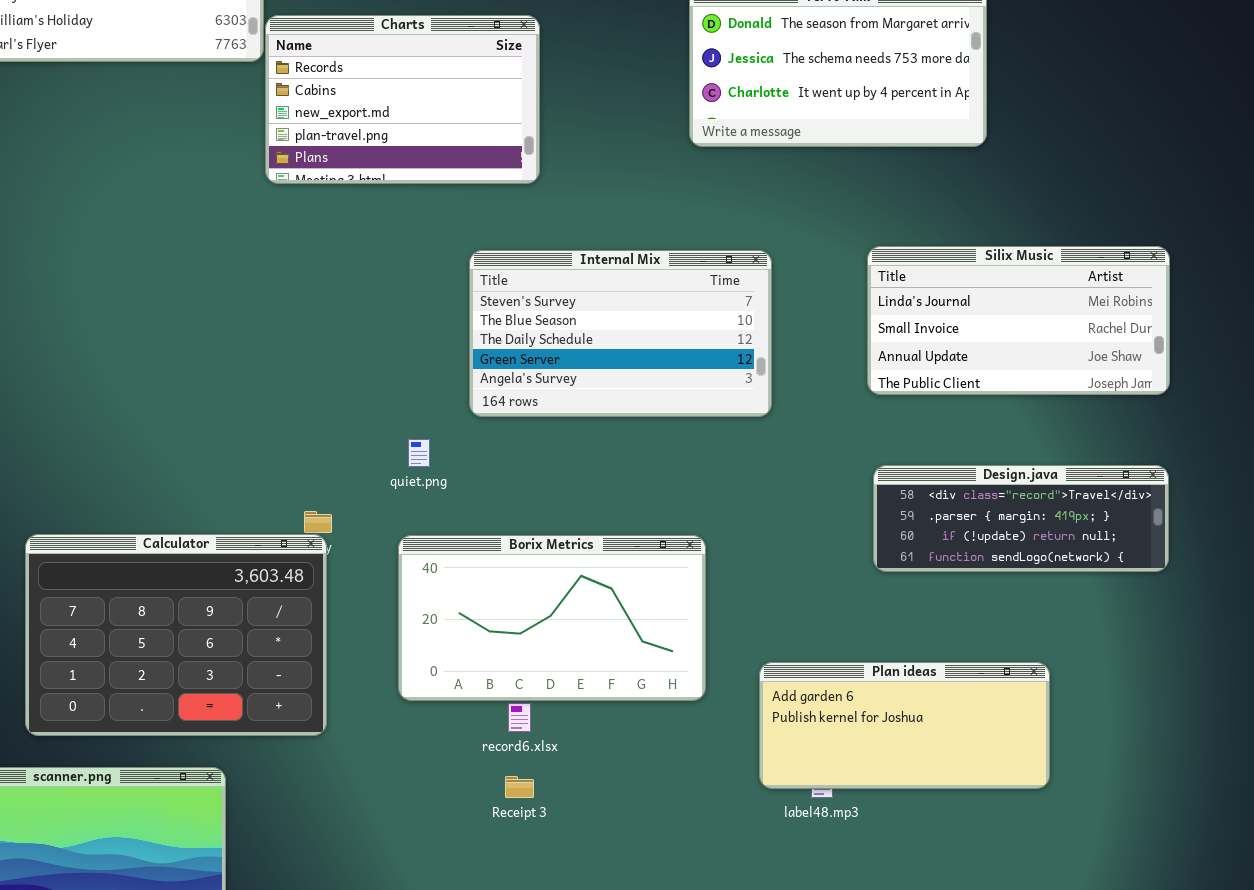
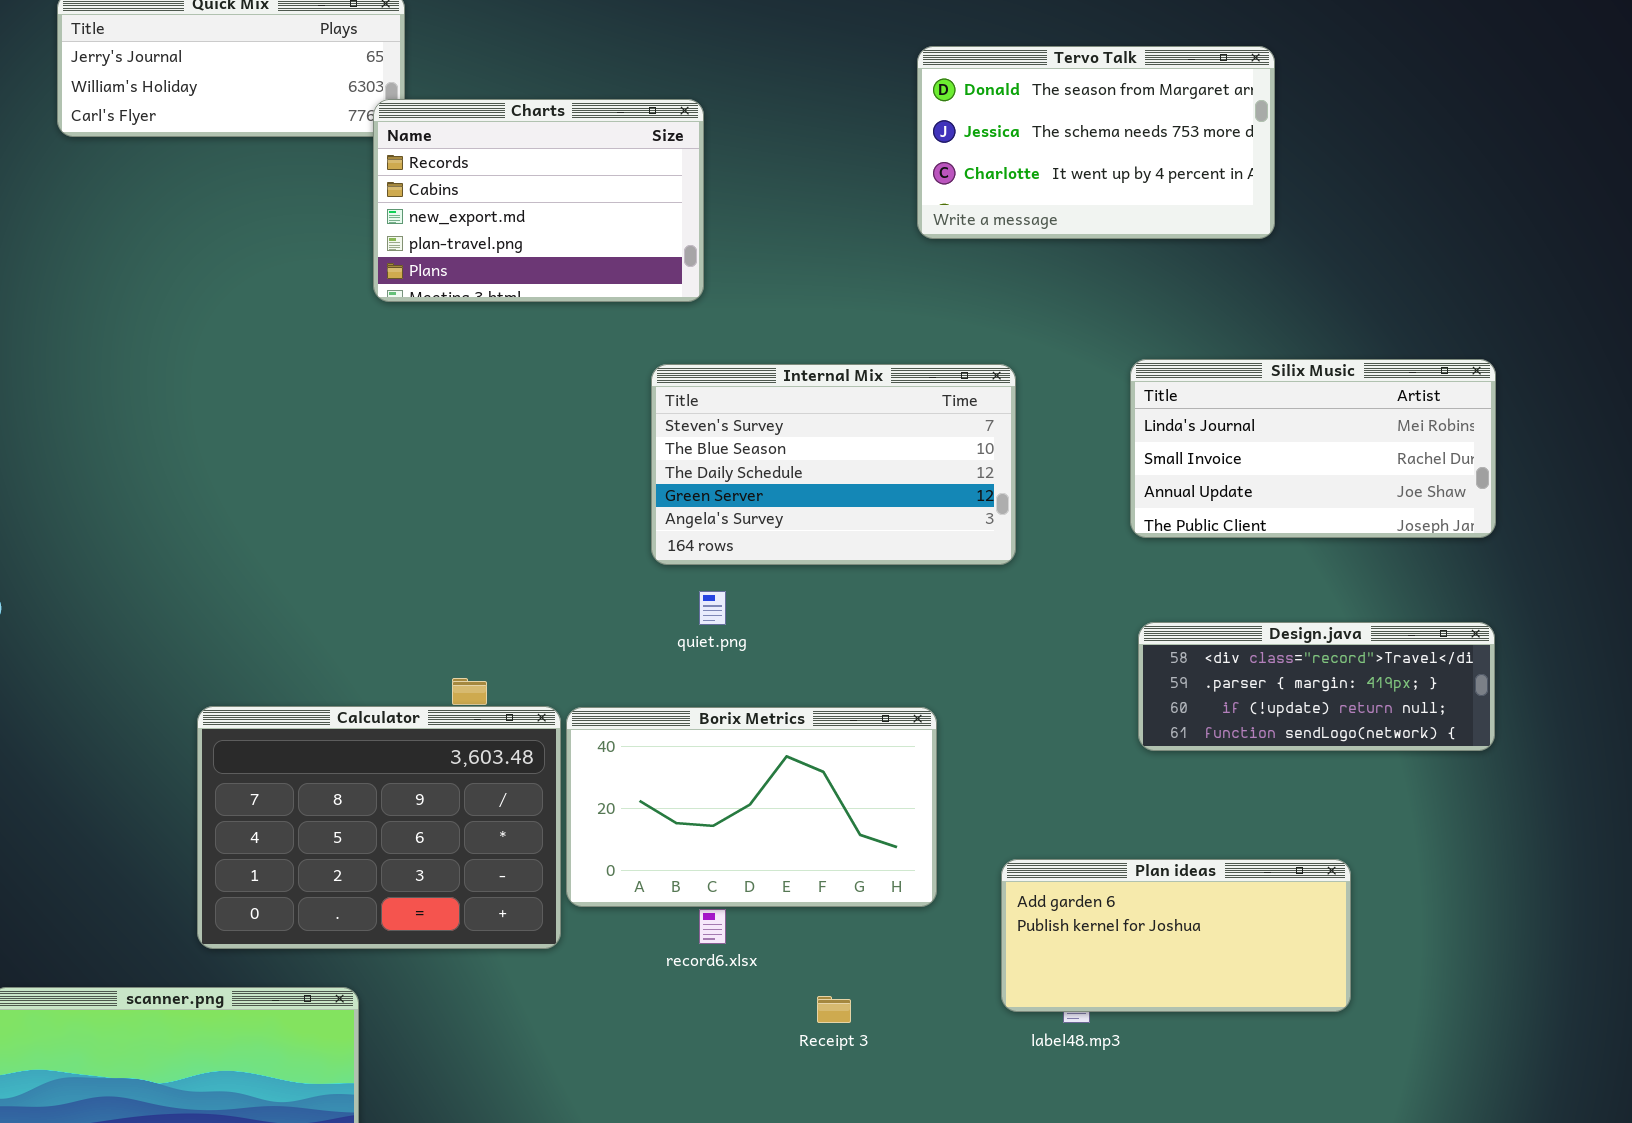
Charts: [265,15,540,184] -> [373,99,704,302], moved
quiet.png: [408,439,430,467] -> [699,591,726,625], moved
Calculator: [25,534,327,736] -> [197,706,561,949], moved
Receipt 3: [505,776,534,798] -> [817,996,851,1023], moved

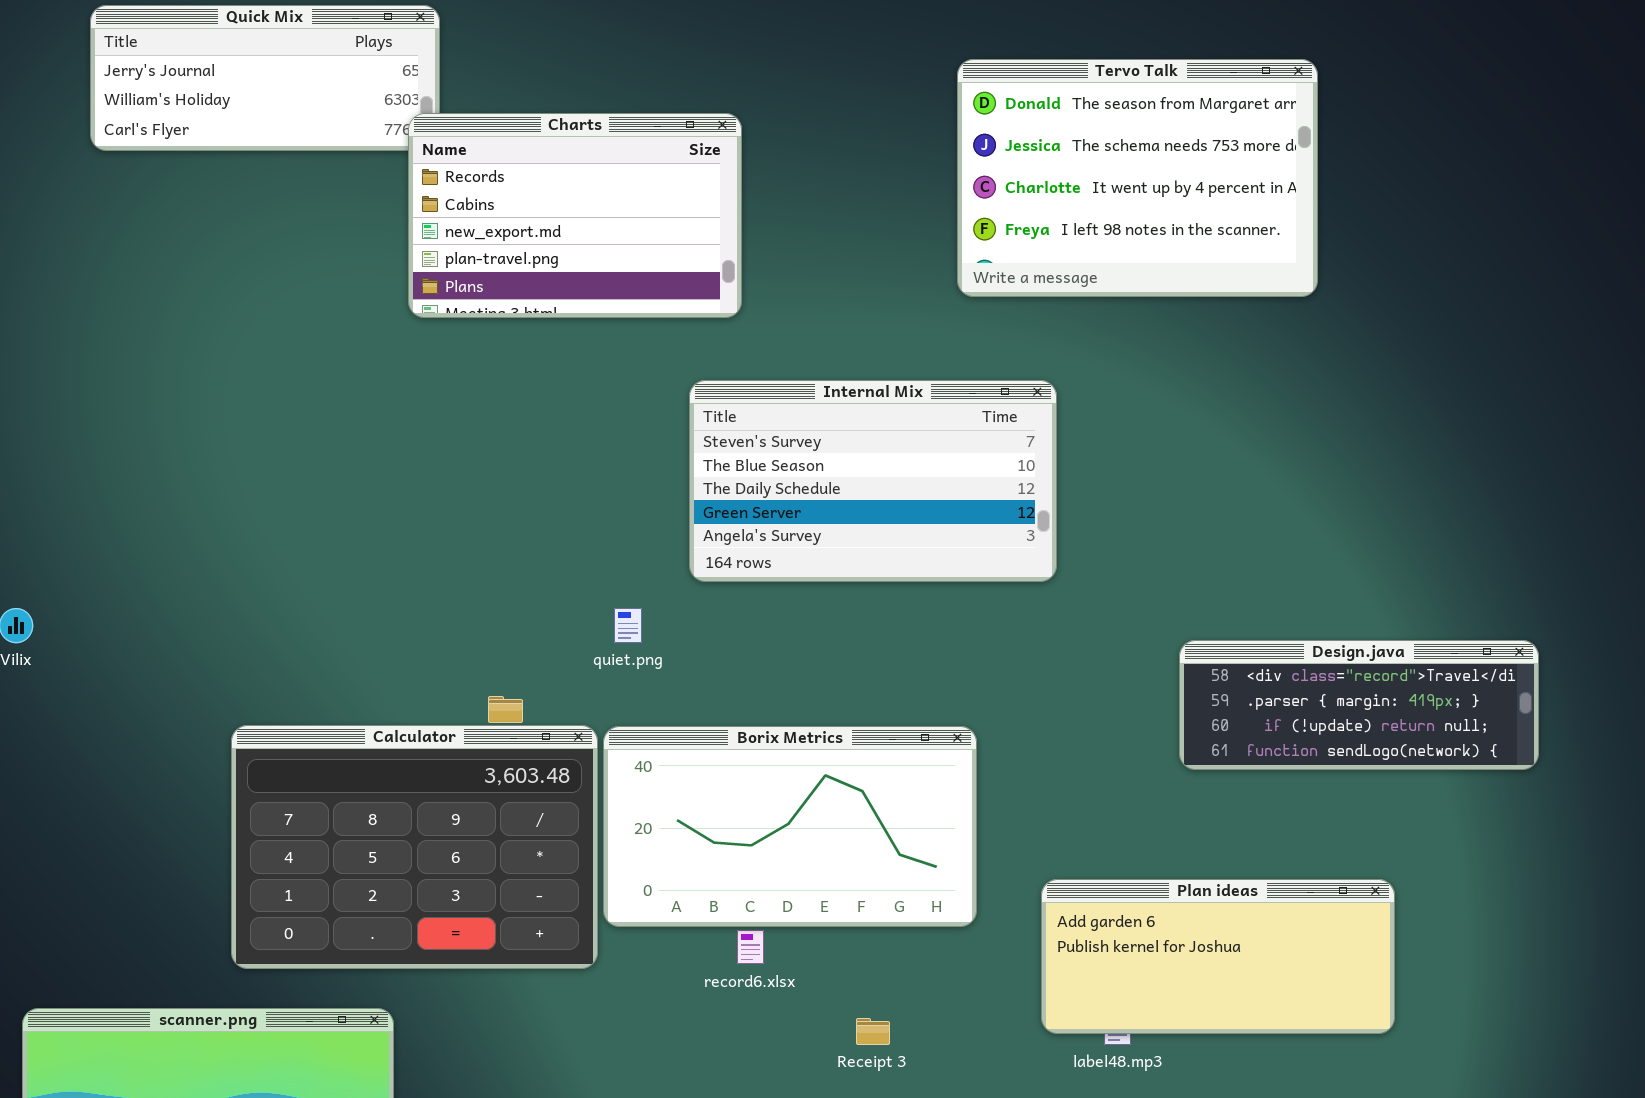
Tervo Talk: [917,46,1275,239] -> [957,59,1318,297], resized
Silix Music: [1130,359,1496,538] -> none, closed
quiet.png: [699,591,726,625] -> [614,608,642,643], moved

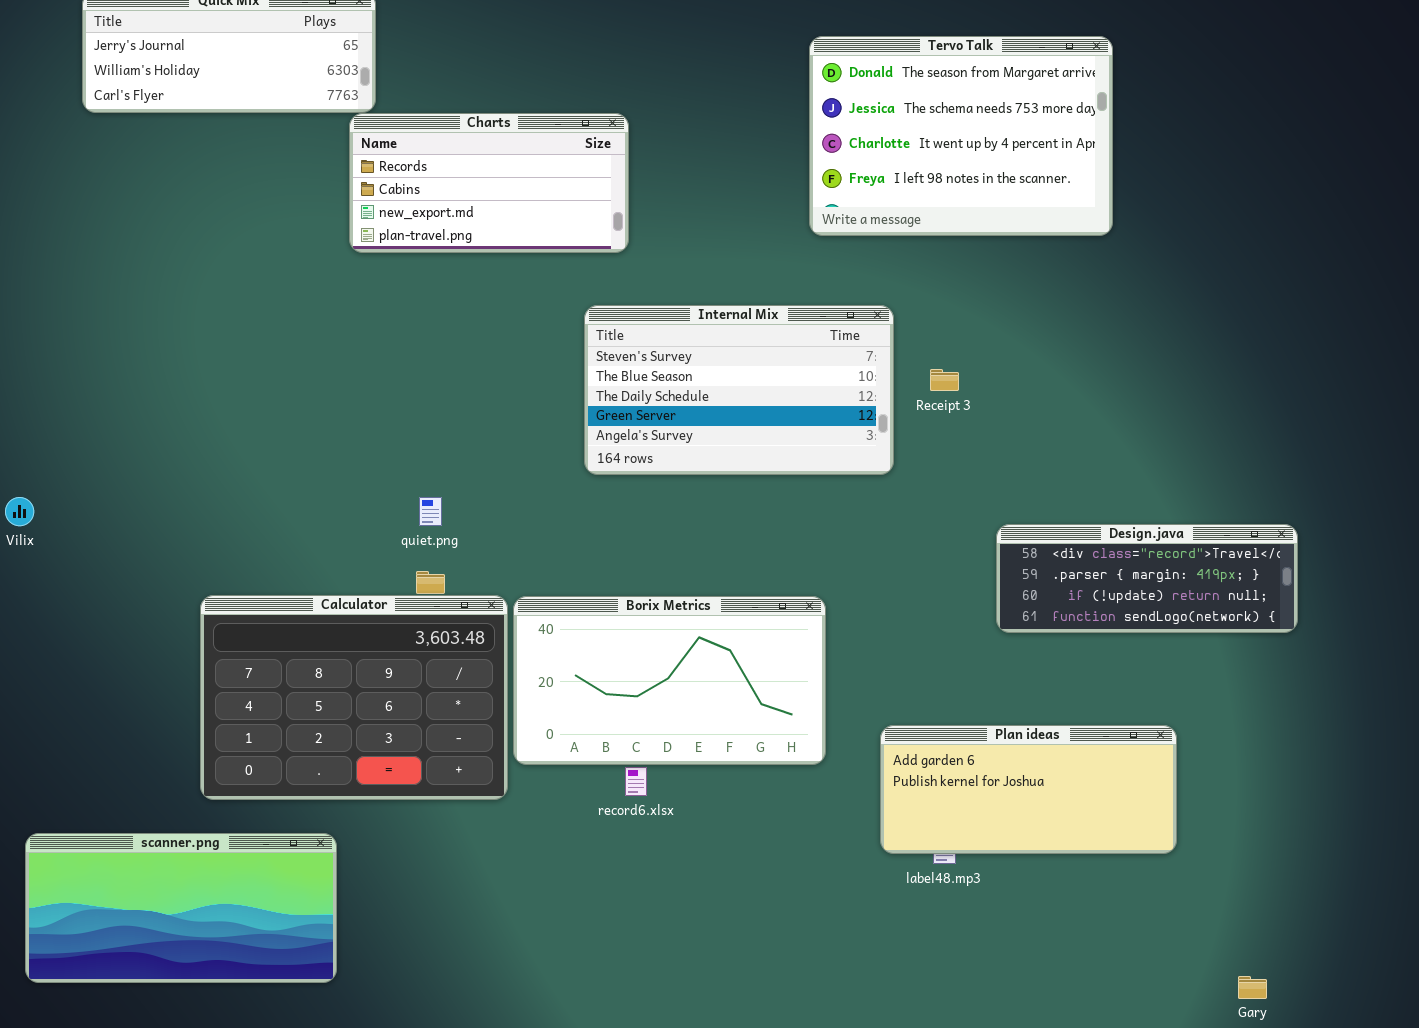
Charts: [408,113,742,318] -> [349,113,629,253], resized
quiet.png: [614,608,642,643] -> [419,497,442,526], moved
Receipt 3: [856,1018,890,1045] -> [930,369,959,391], moved

